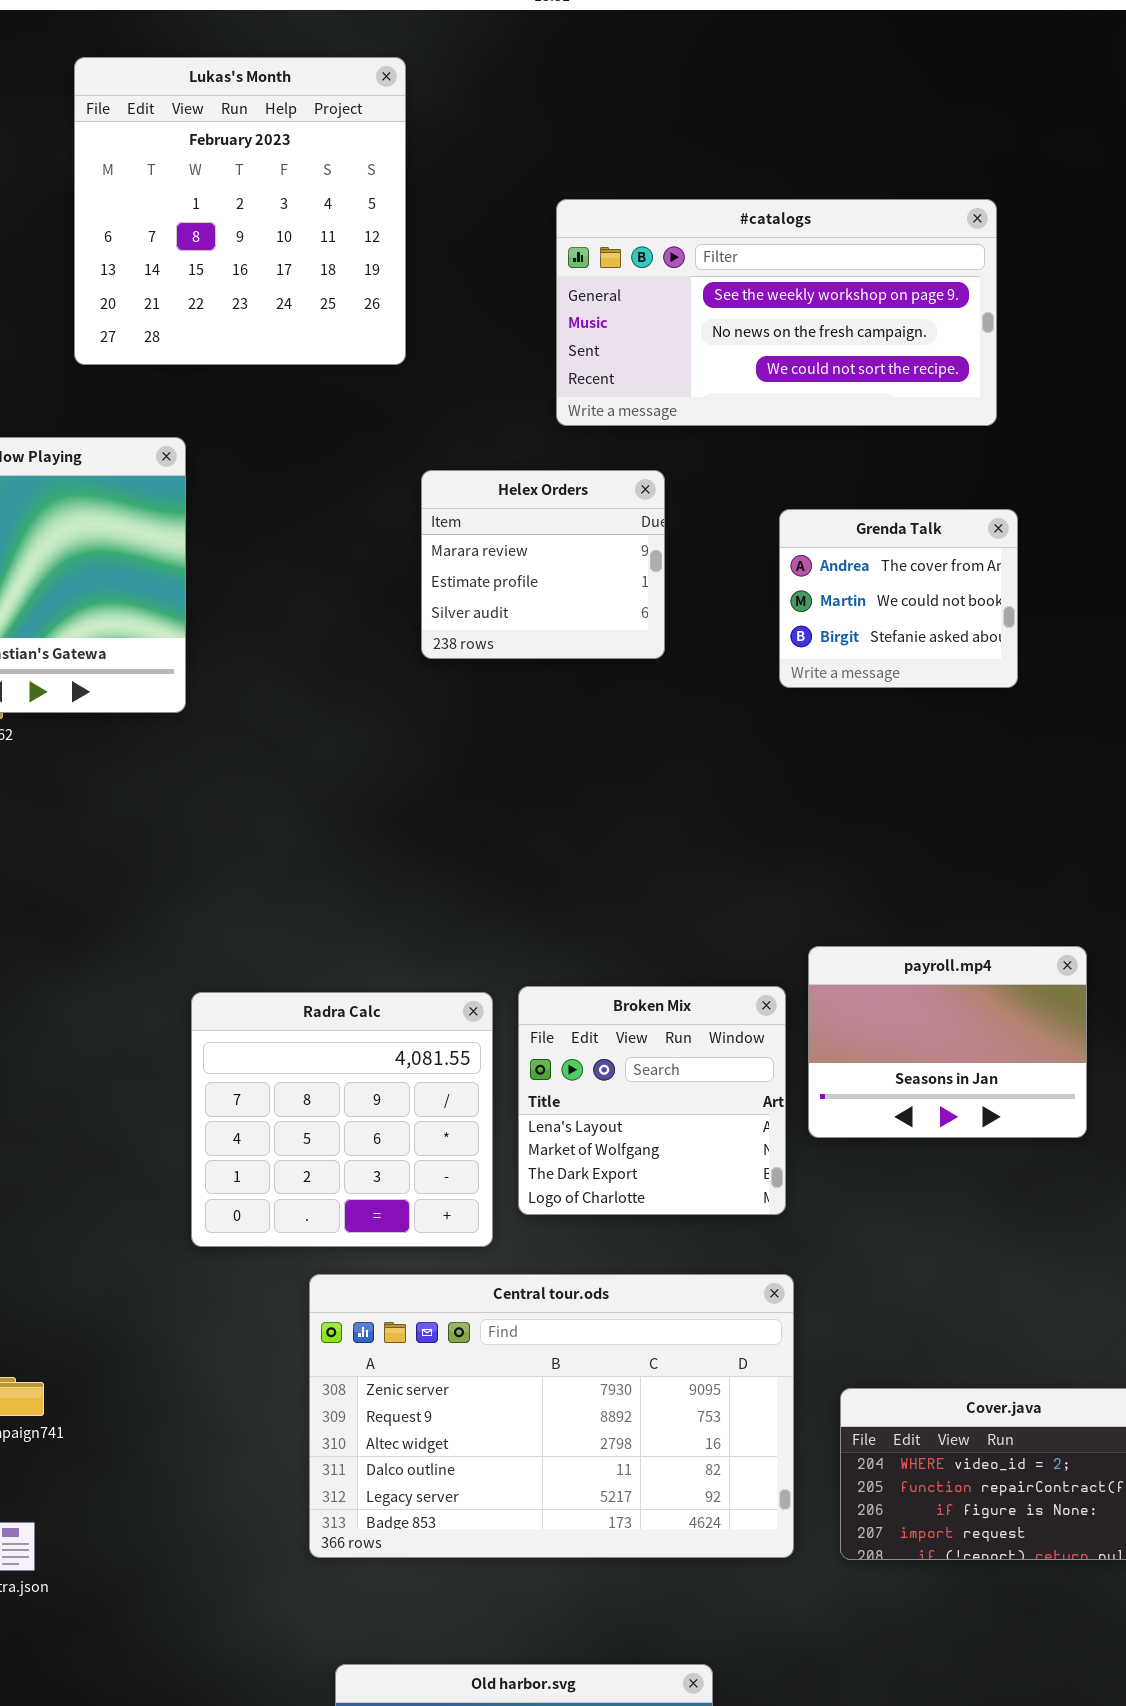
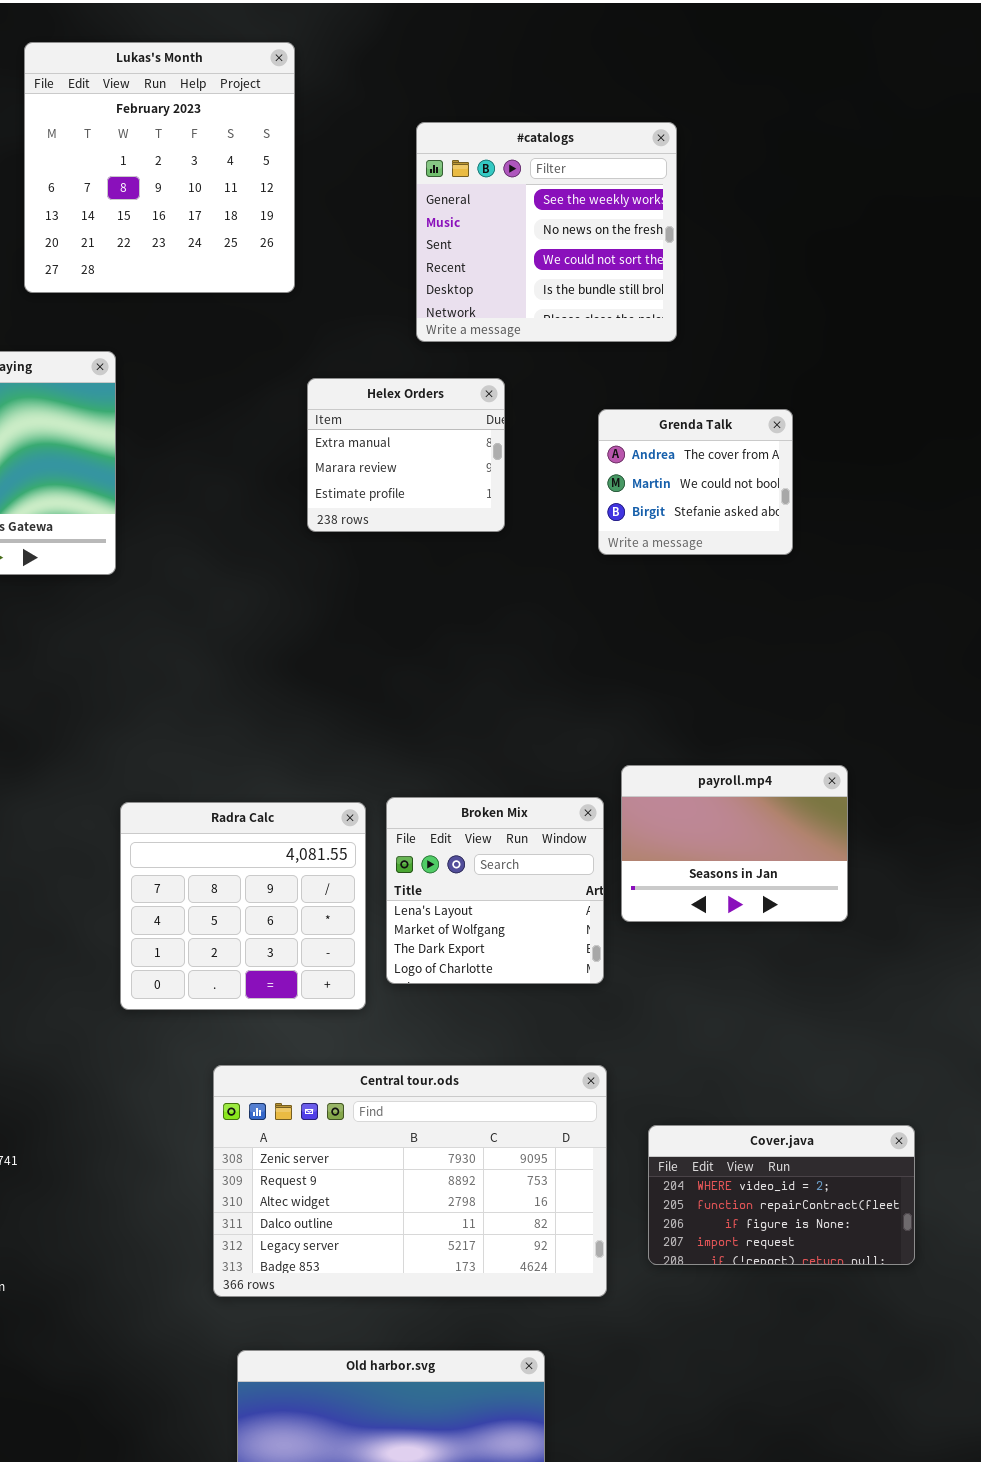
#catalogs: [556,199,997,426] -> [416,122,677,342], resized
Helex Orders: [421,470,665,659] -> [307,378,505,532], scrolled up 1 row
Central tour.ods: [309,1274,794,1558] -> [213,1065,607,1297], moved

